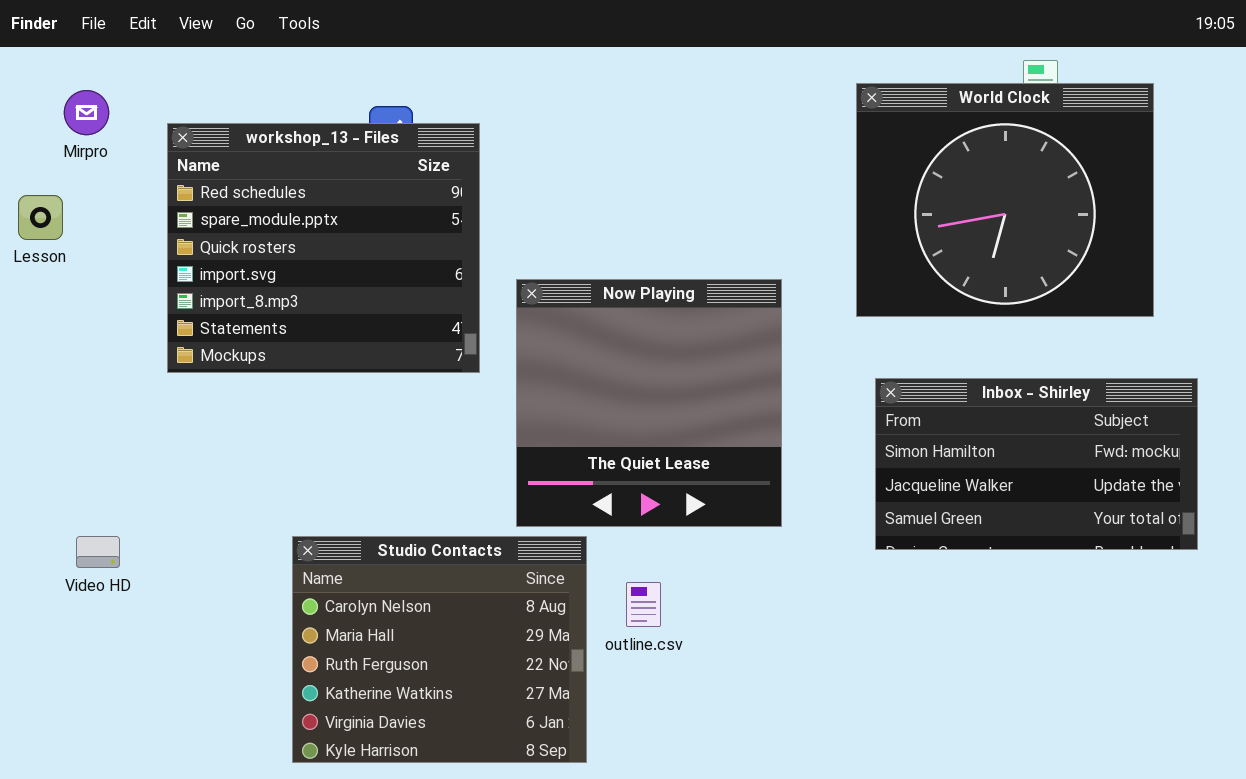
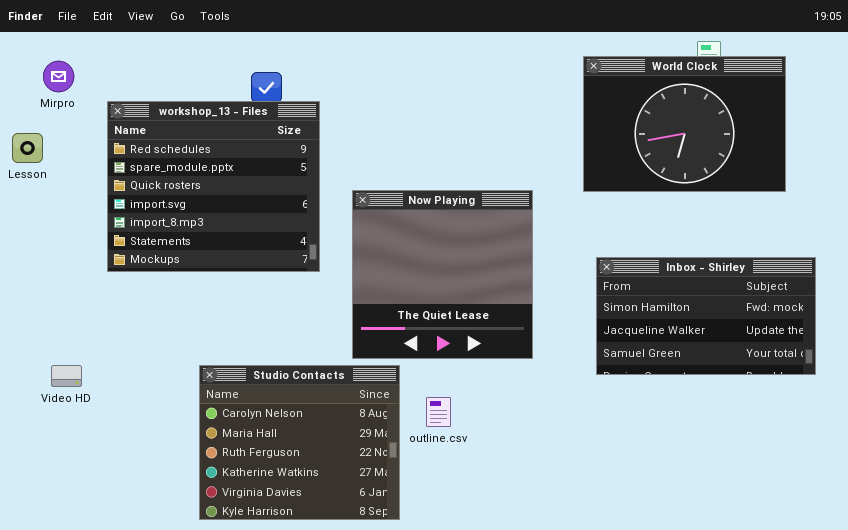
World Clock: [856,83,1154,317] -> [583,56,786,192], resized
workshop_13 - Files: [167,123,480,373] -> [107,101,320,272], moved

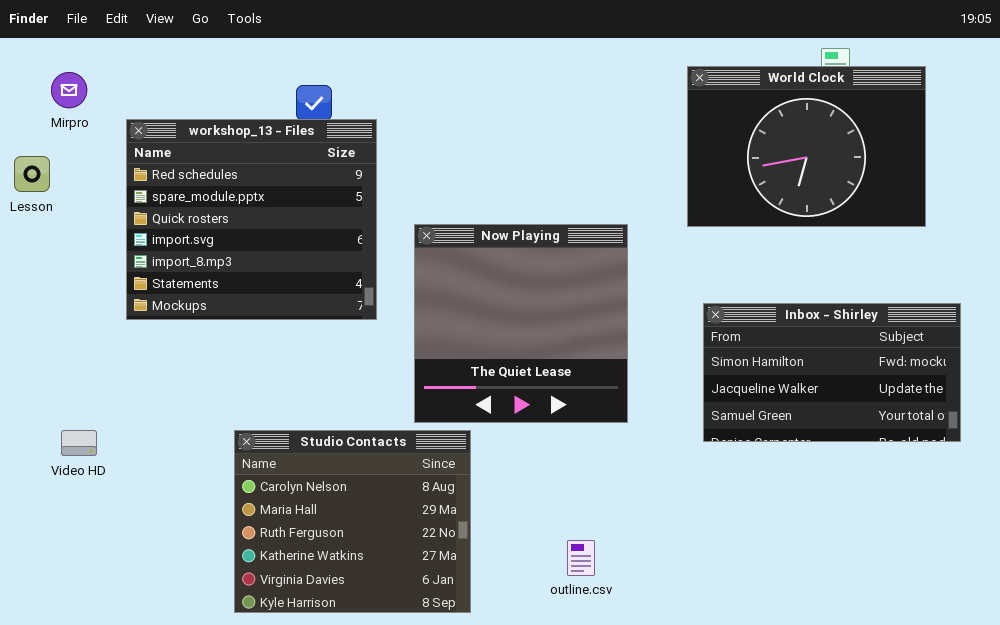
outline.csv: [426,397,451,427] -> [567,540,595,576], moved

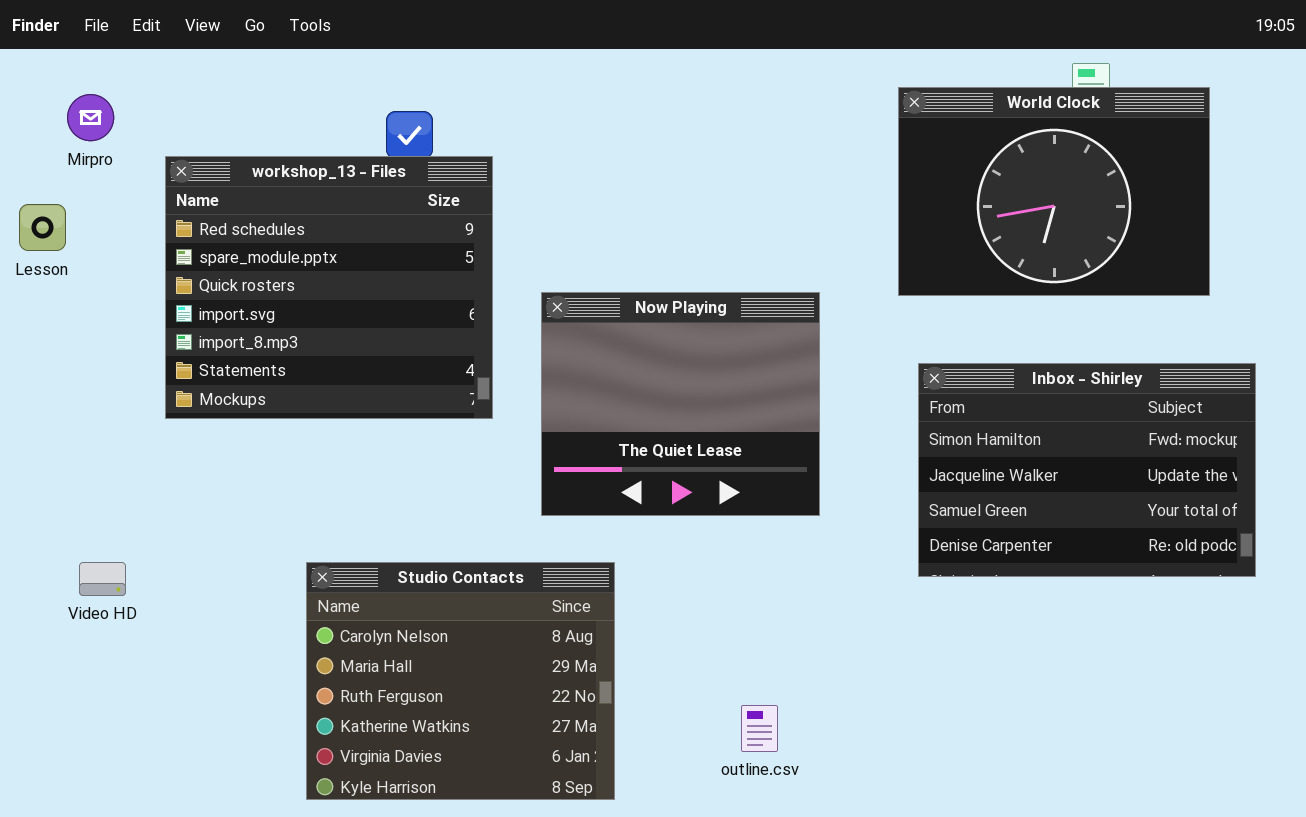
Now Playing: [414,224,628,423] -> [541,292,820,516], resized
Inbox - Shirley: [703,303,961,442] -> [918,363,1256,577], resized

